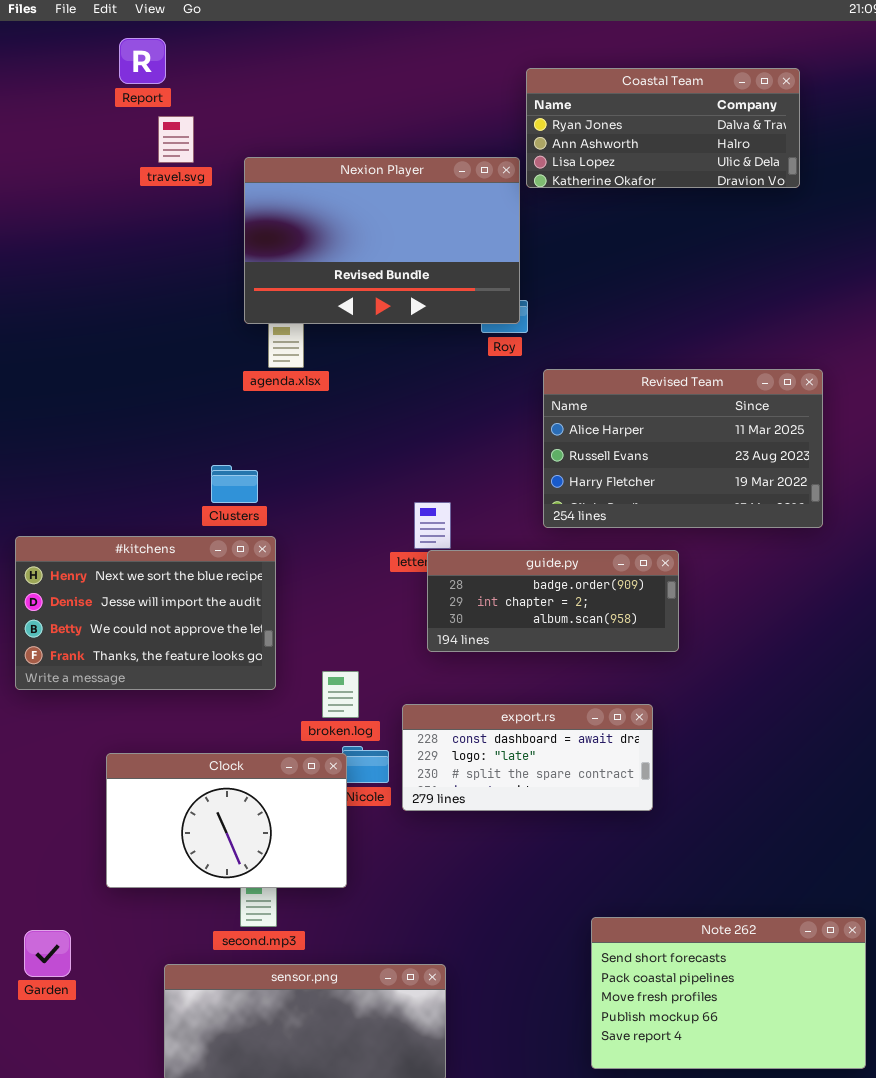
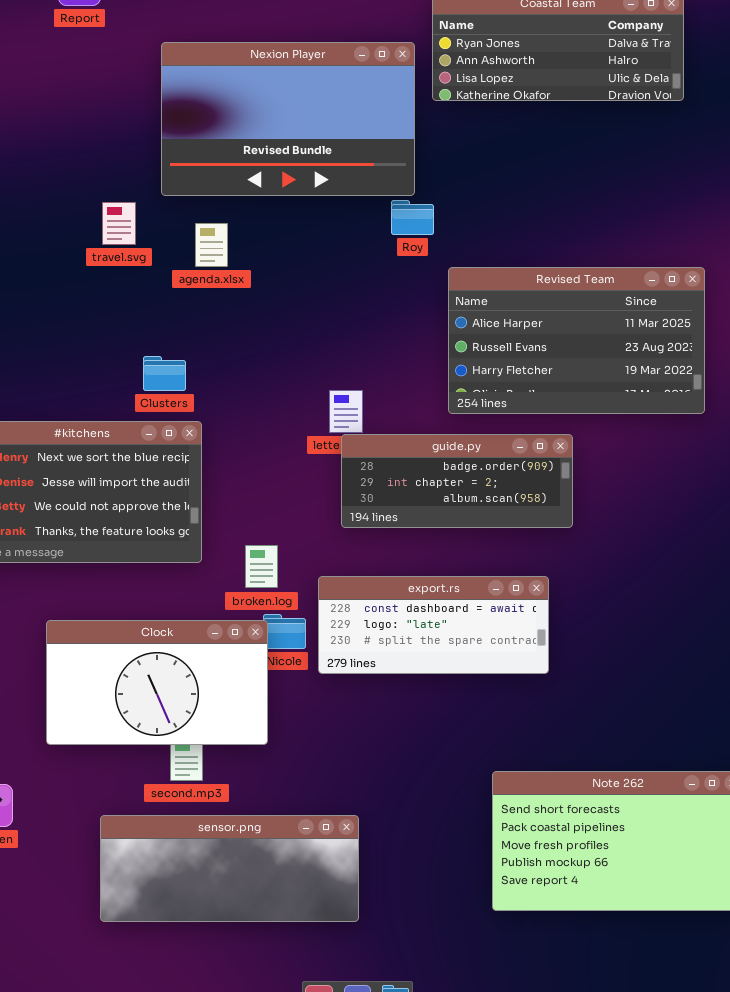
travel.svg: [158,116,194,163] -> [102,202,136,245], moved
Nexion Player: [244,157,520,324] -> [161,42,415,196], moved

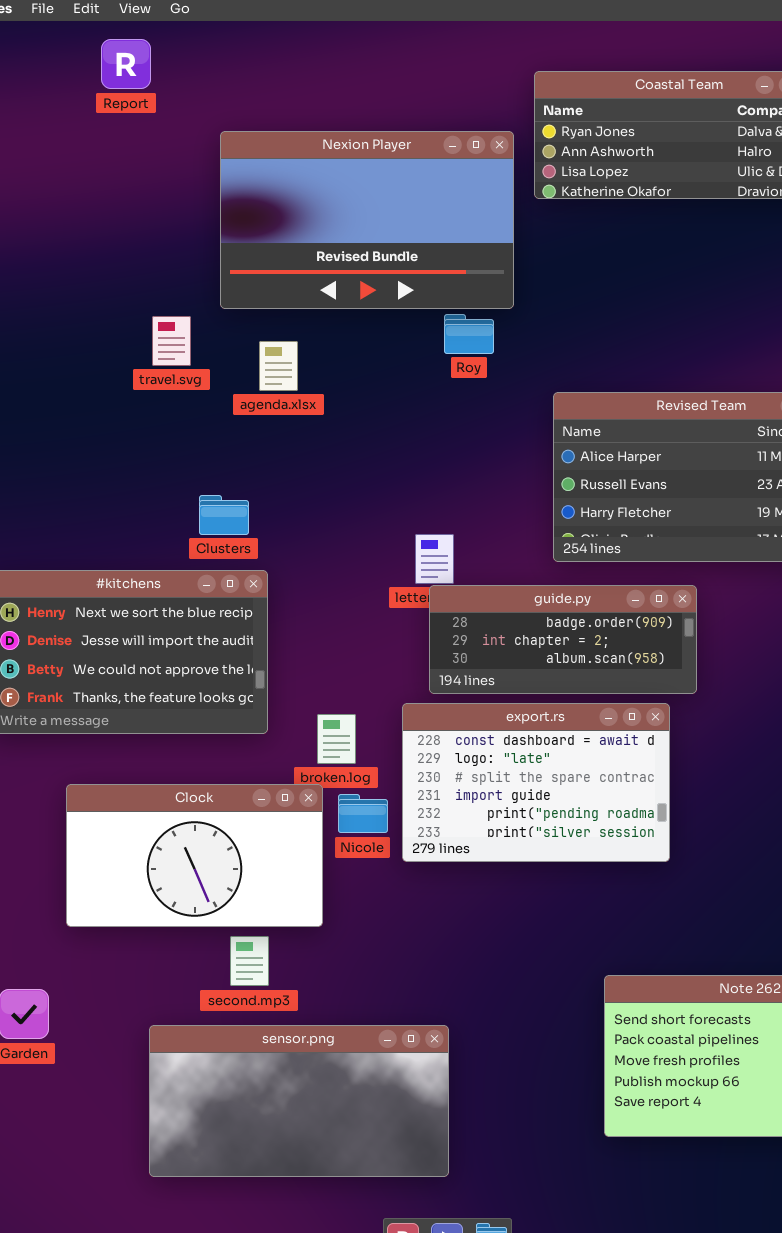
Roy: [391,200,434,235] -> [444,314,494,354], moved
export.rs: [318,576,549,674] -> [402,703,670,862], resized
Clock: [46,620,268,745] -> [66,784,323,927], moved
sensor.png: [100,815,359,922] -> [149,1025,449,1177], resized

